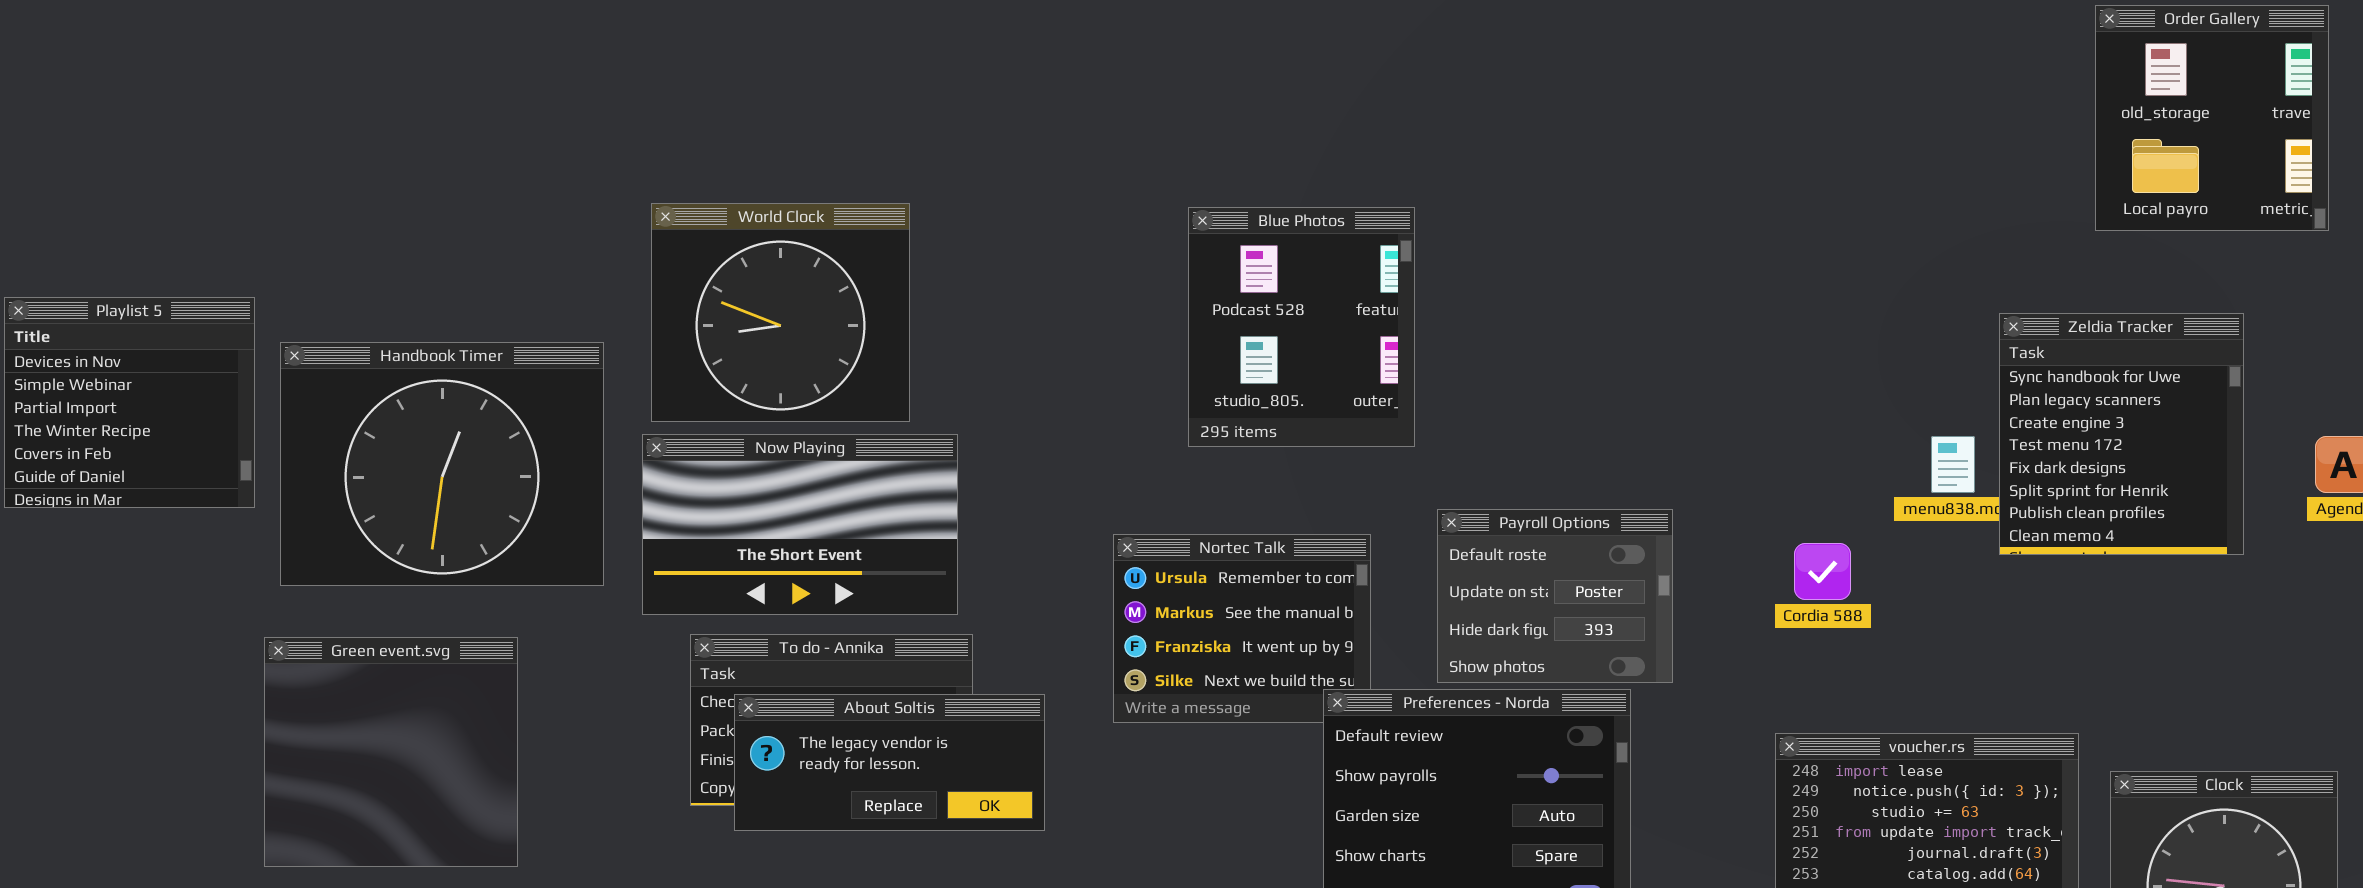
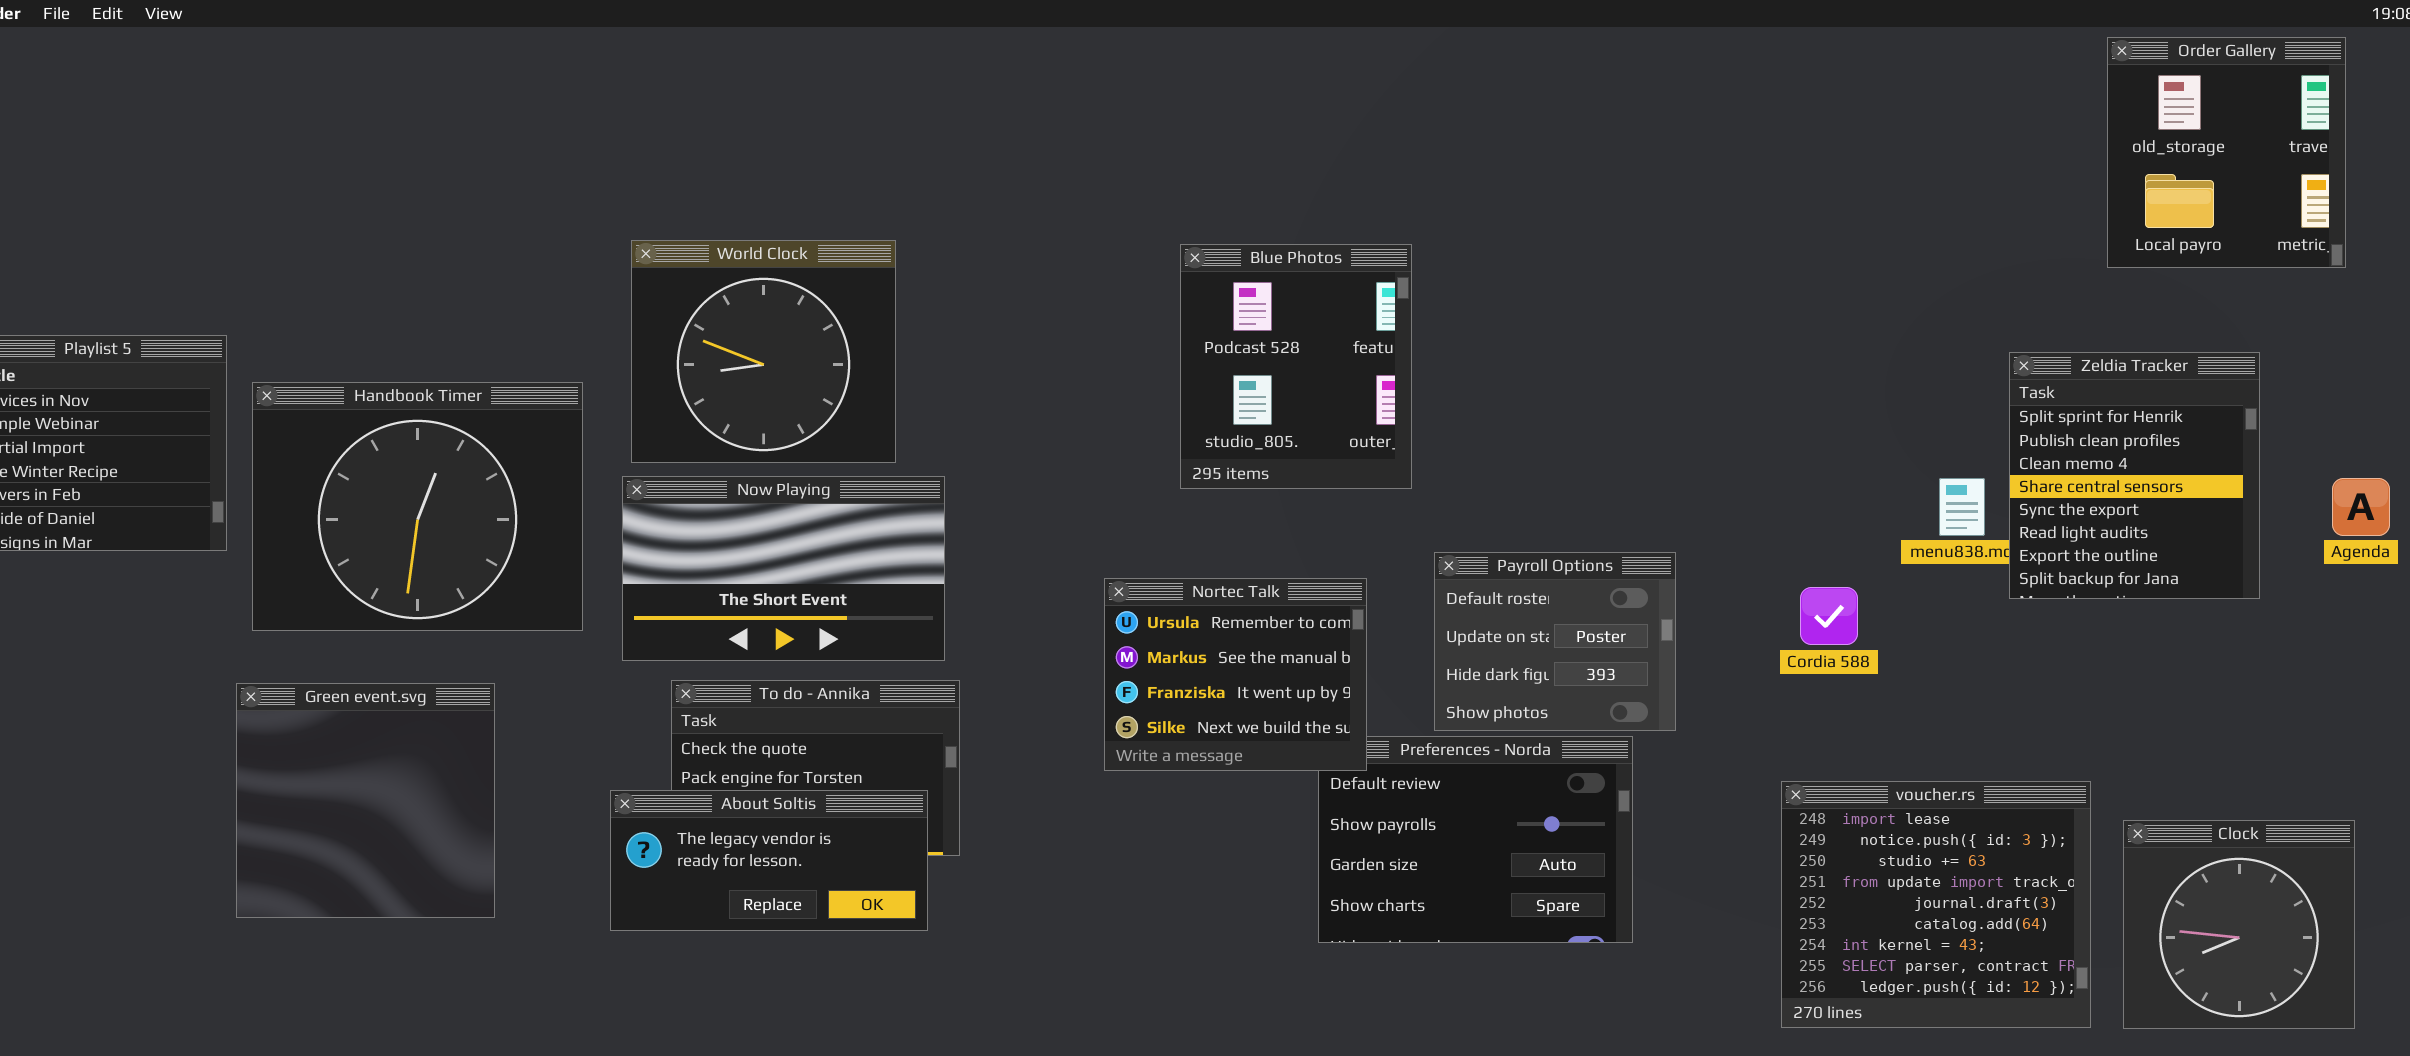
Zeldia Tracker: [1999,313,2244,555] -> [2009,352,2260,599], scrolled down 5 rows
Nortec Talk: [1113,534,1371,723] -> [1104,578,1367,771], raised
About Soltis: [734,694,1045,831] -> [610,790,928,931], moved

